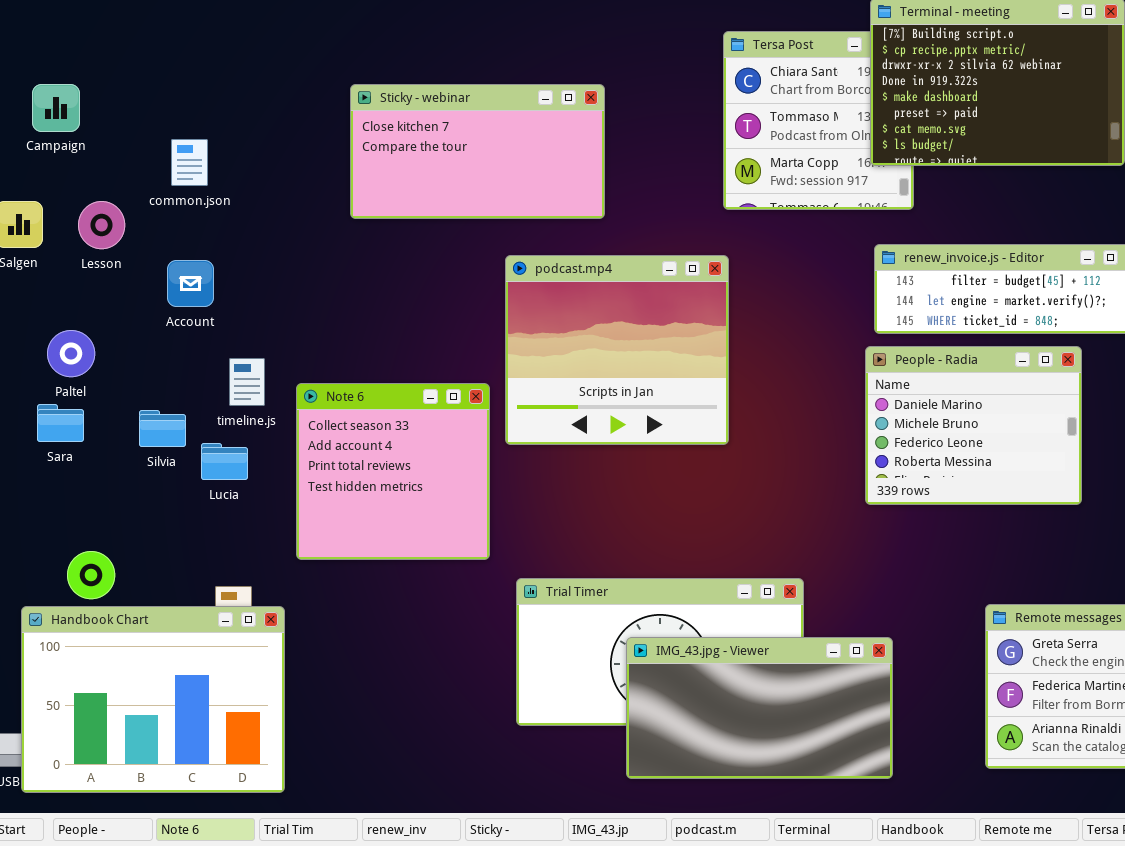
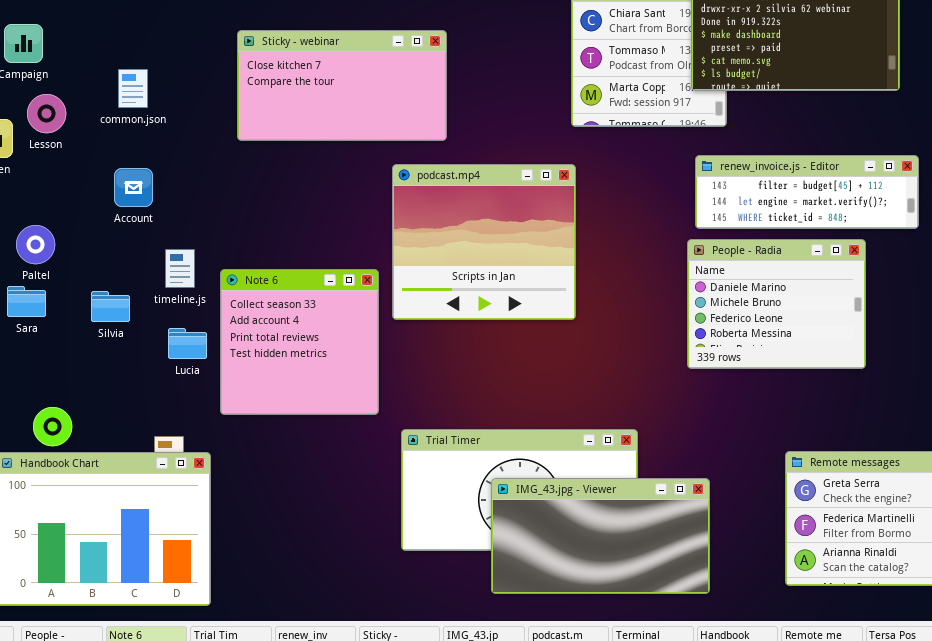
Sticky - webinar: [350,84,605,219] -> [237,30,447,141], moved
Lesson: [78,201,125,249] -> [27,94,66,133], moved
Lucia: [201,443,248,480] -> [168,328,207,359], moved

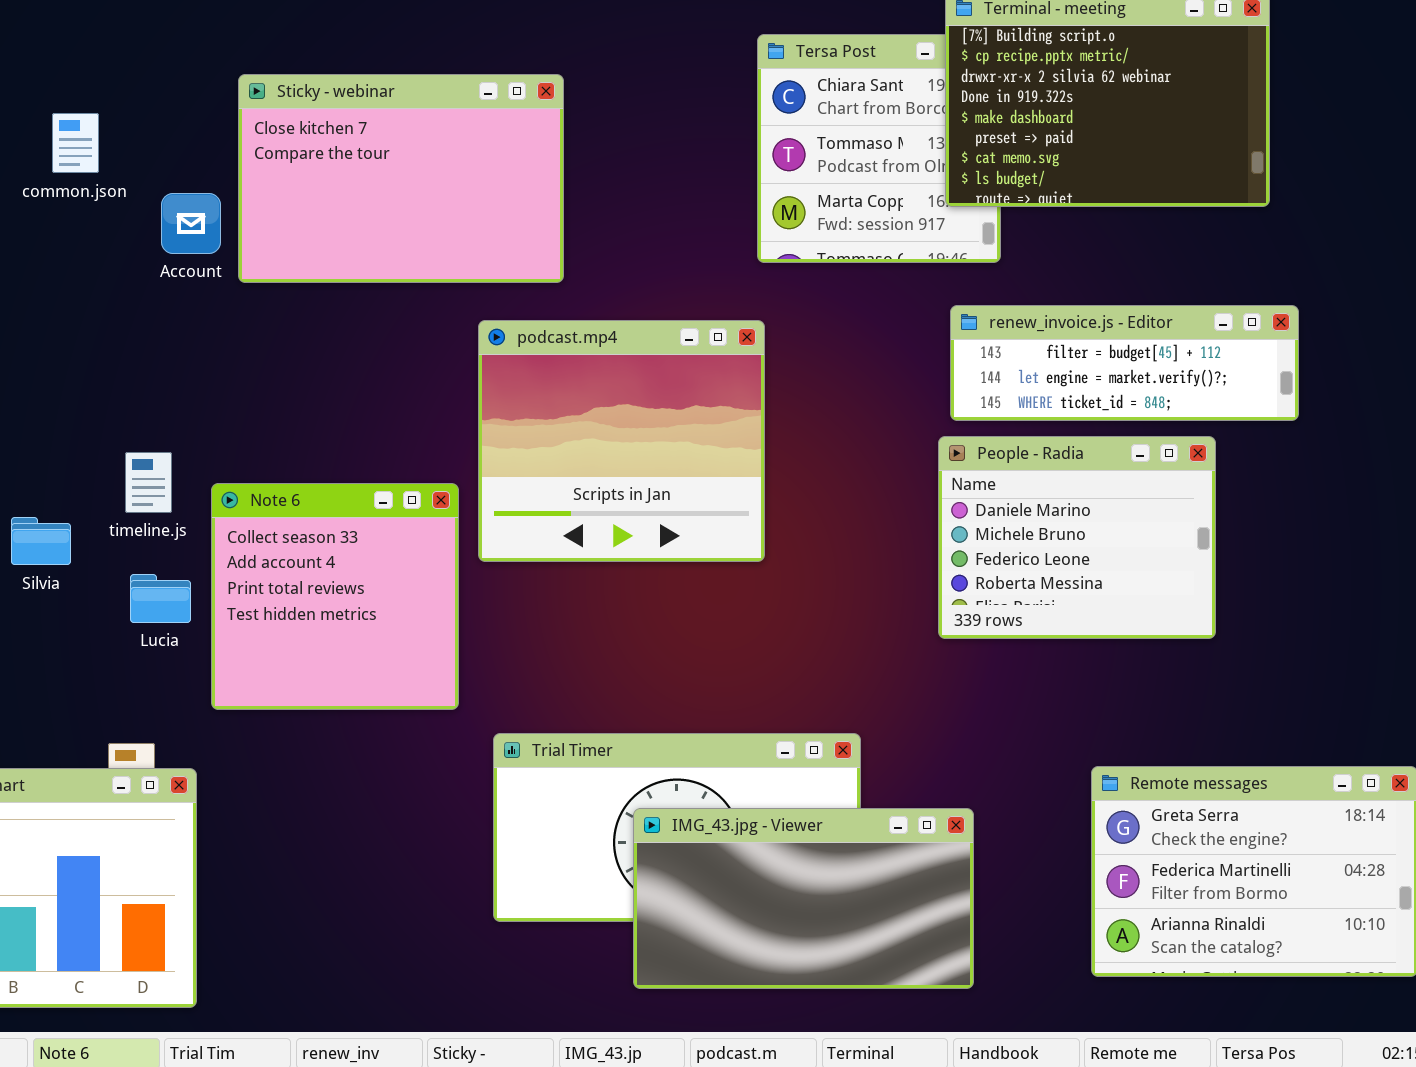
Sticky - webinar: [237,30,447,141] -> [238,74,564,283], resized
common.json: [118,69,148,108] -> [52,113,99,173], moved
Account: [114,168,153,207] -> [161,193,221,254], moved

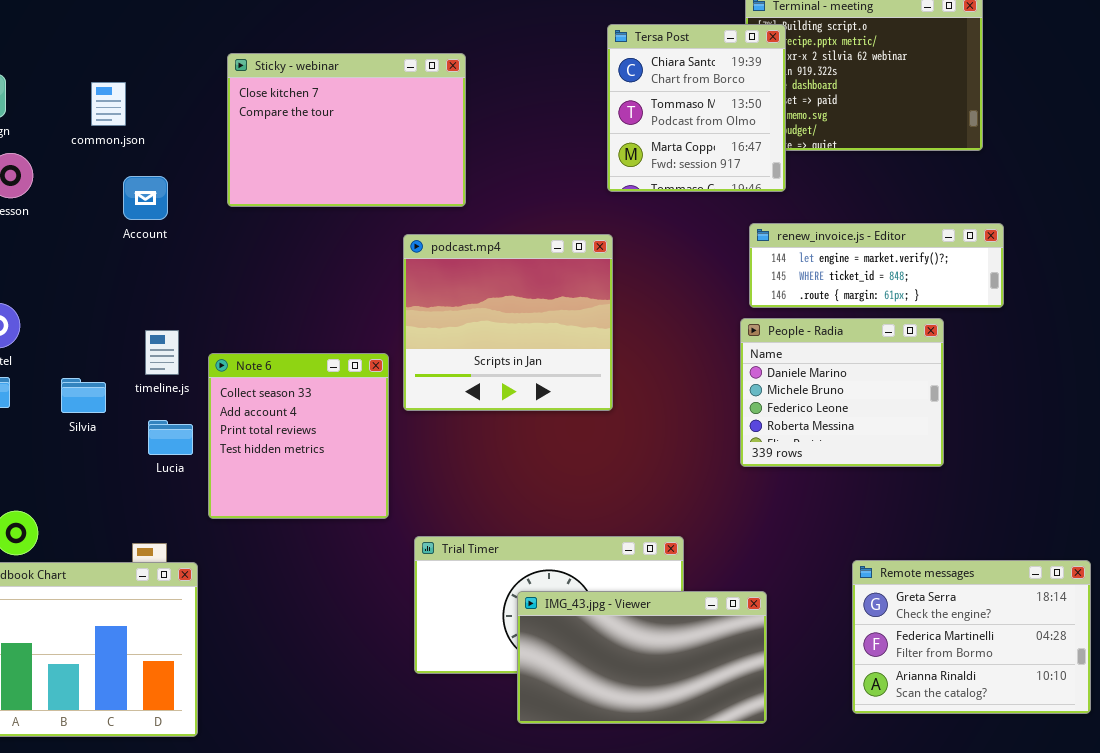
Tersa Post: [757,34,1001,263] -> [607,24,786,192], raised
Account: [161,193,221,254] -> [123,176,168,220], moved
renew_invoice.js - Editor: [950,305,1299,421] -> [749,223,1004,308], scrolled down 1 row

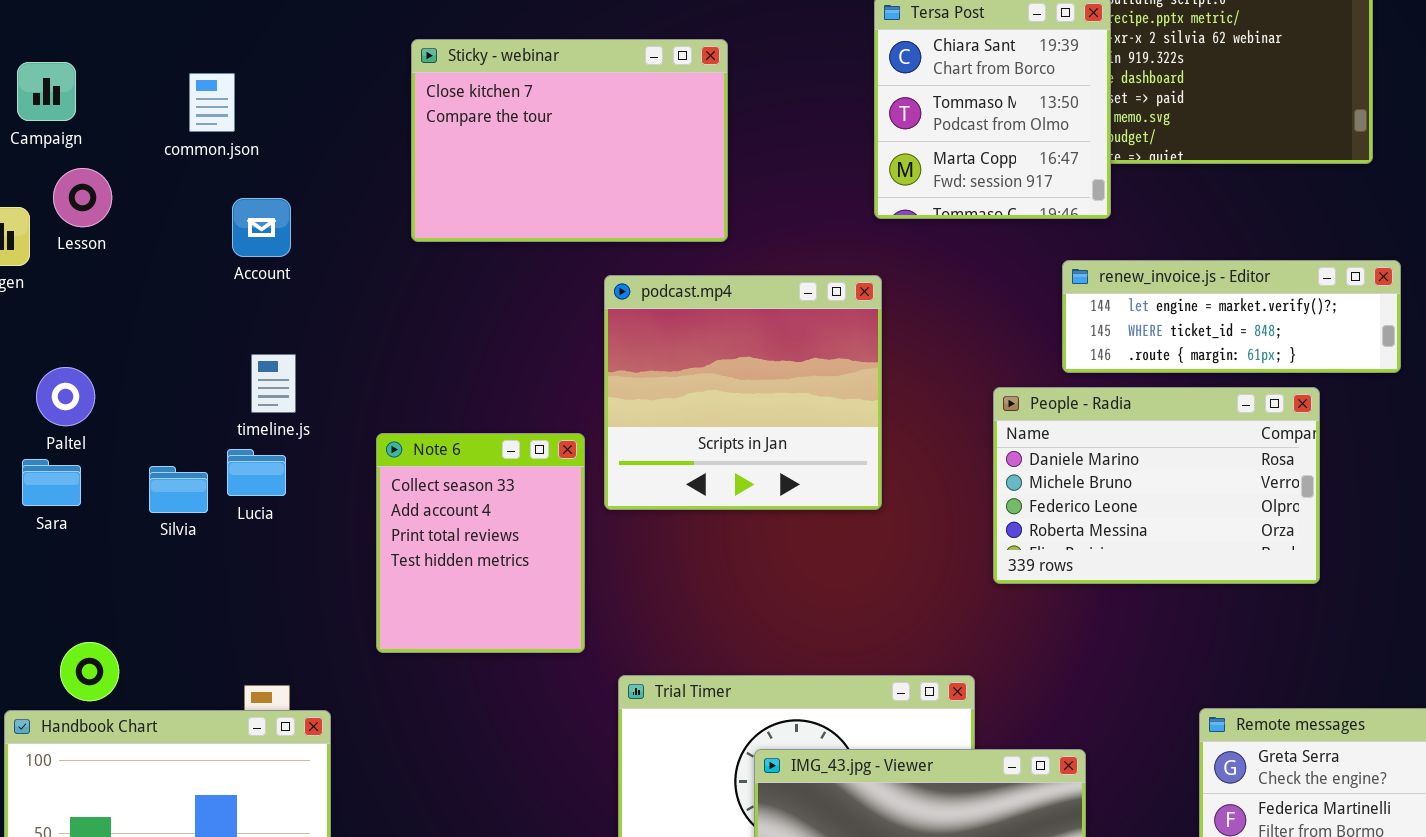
Sticky - webinar: [227,53,466,207] -> [411,39,728,242], moved
People - Radia: [740,318,944,467] -> [993,387,1320,584], resized
timeline.js: [145,330,179,375] -> [251,354,296,413], moved
Note 6: [208,353,389,519] -> [376,433,585,653], resized
Lucia: [148,420,193,455] -> [227,449,286,496], moved

